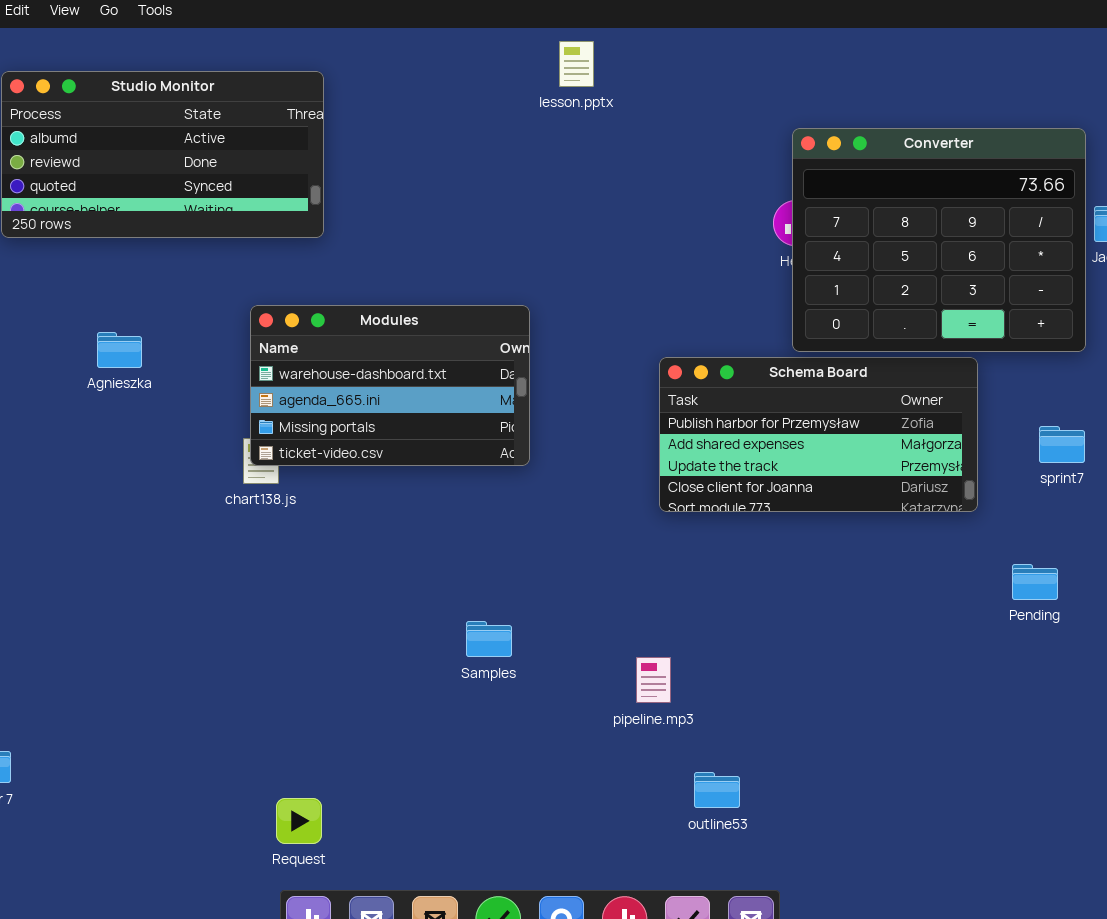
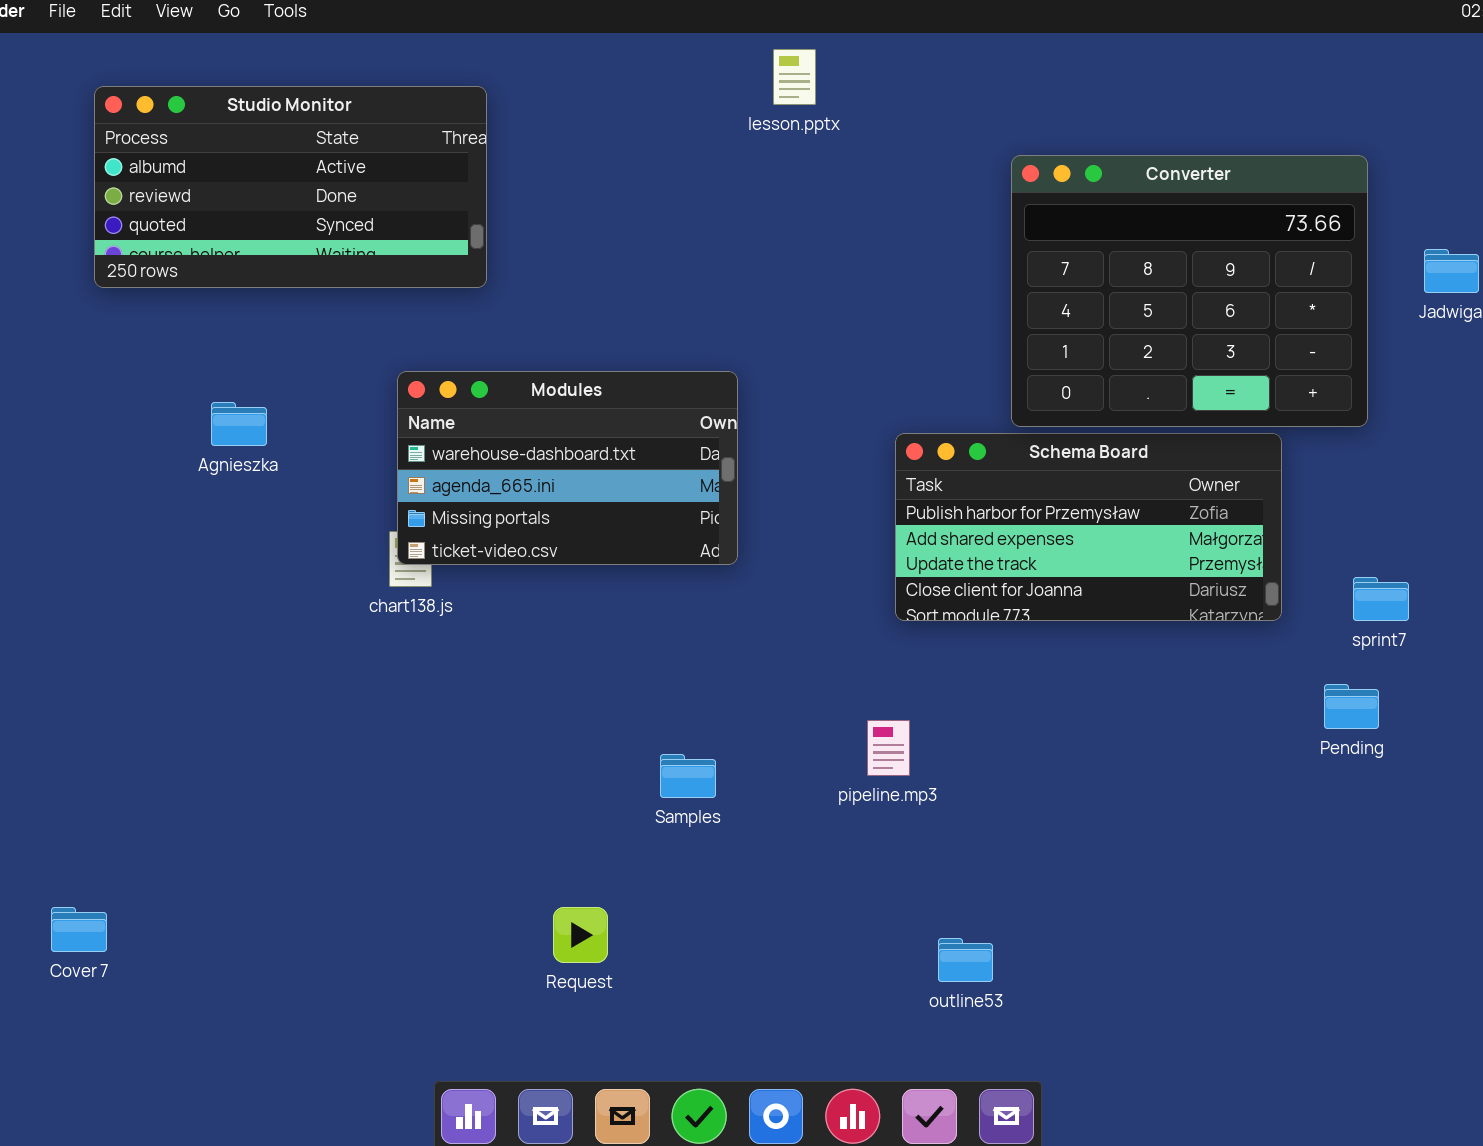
Converter: [792,128,1086,352] -> [1011,155,1368,427], moved
sprint7: [1039,426,1085,463] -> [1353,577,1409,621], moved
pipeline.mp3: [636,657,671,703] -> [867,720,910,776], moved
Request: [276,798,322,844] -> [553,907,608,963], moved

